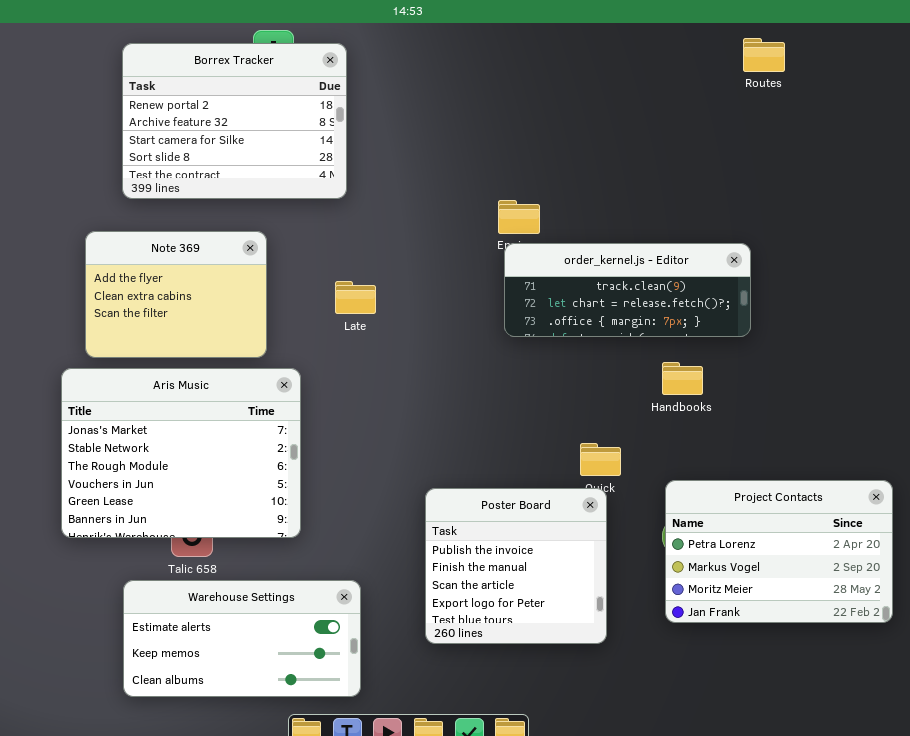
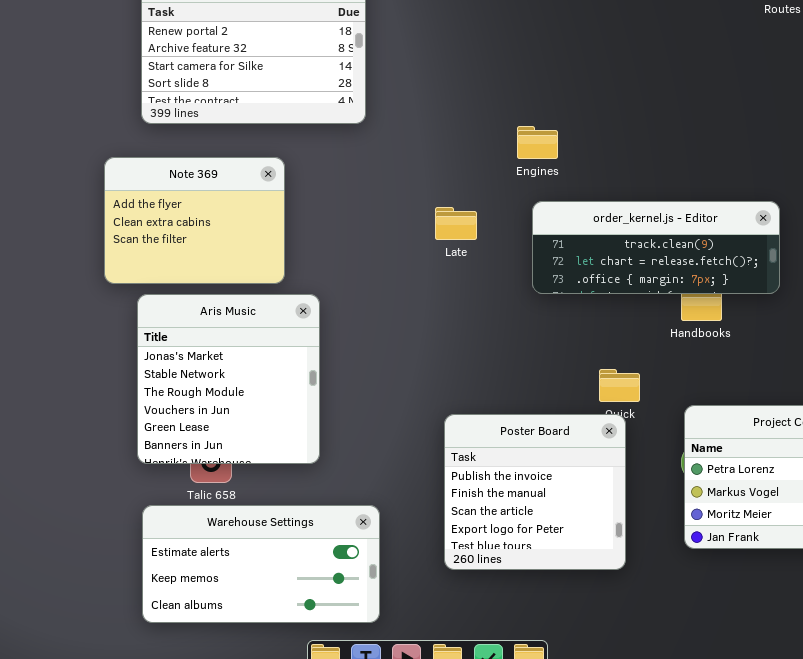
order_kernel.js - Editor: [504,243,751,337] -> [532,201,780,294], moved
Late: [335,281,376,314] -> [435,207,477,240], moved
Aris Music: [61,368,301,538] -> [137,294,320,464], resized

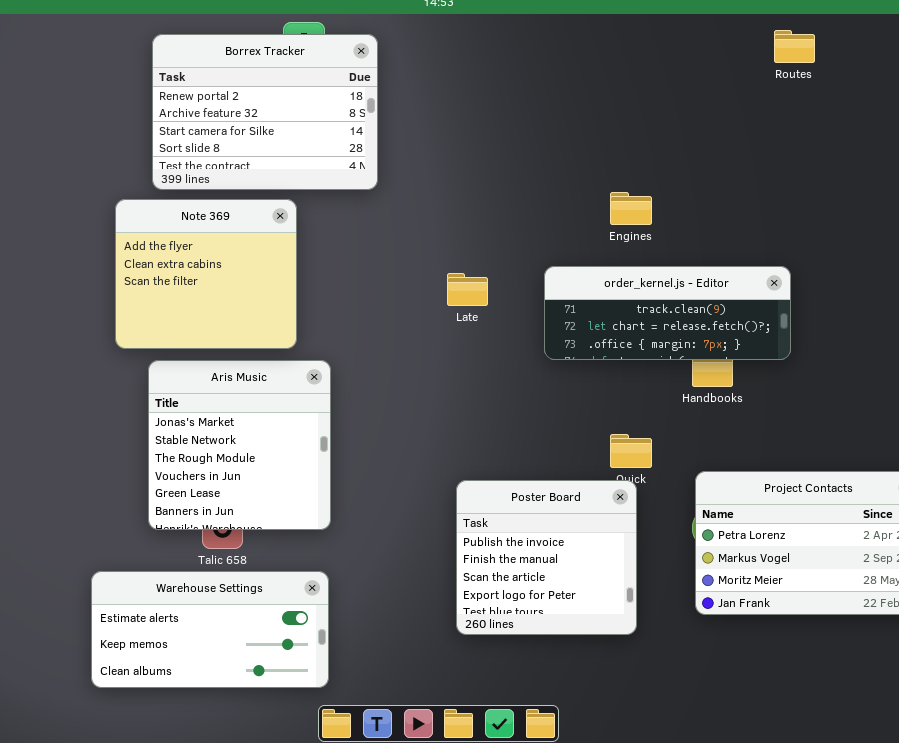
Engines: [517,126,558,159] -> [610,192,652,225], moved
Note 369: [104,157,285,284] -> [115,199,297,349], resized
Warehouse Settings: [142,505,380,623] -> [91,571,329,688], moved

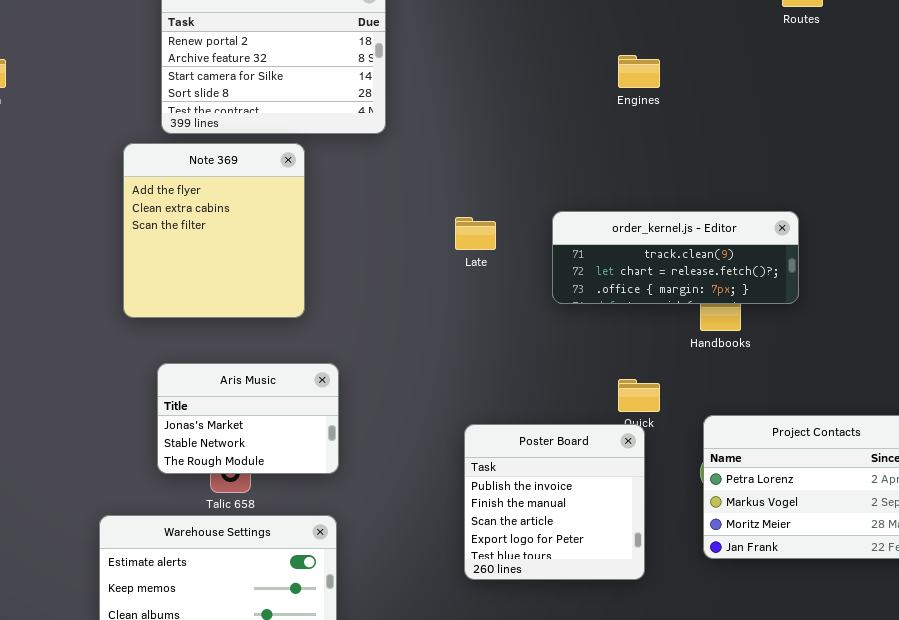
Engines: [610,192,652,225] -> [618,55,660,88], moved
Note 369: [115,199,297,349] -> [123,143,305,318], resized
Aris Music: [148,360,331,530] -> [157,363,339,474], resized

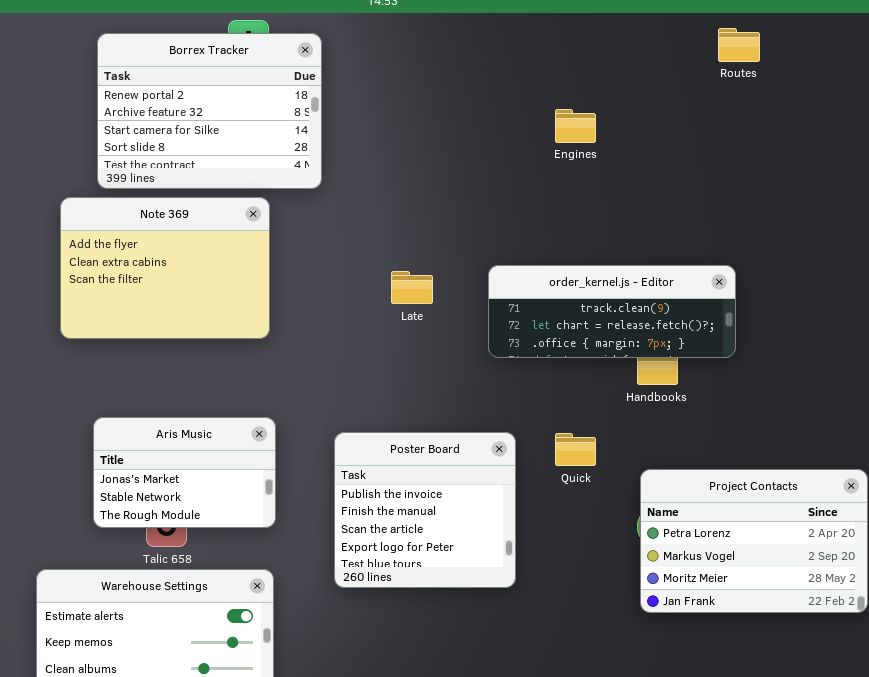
Note 369: [123,143,305,318] -> [60,197,270,339], resized
Poster Board: [464,424,645,580] -> [334,432,516,588], moved

